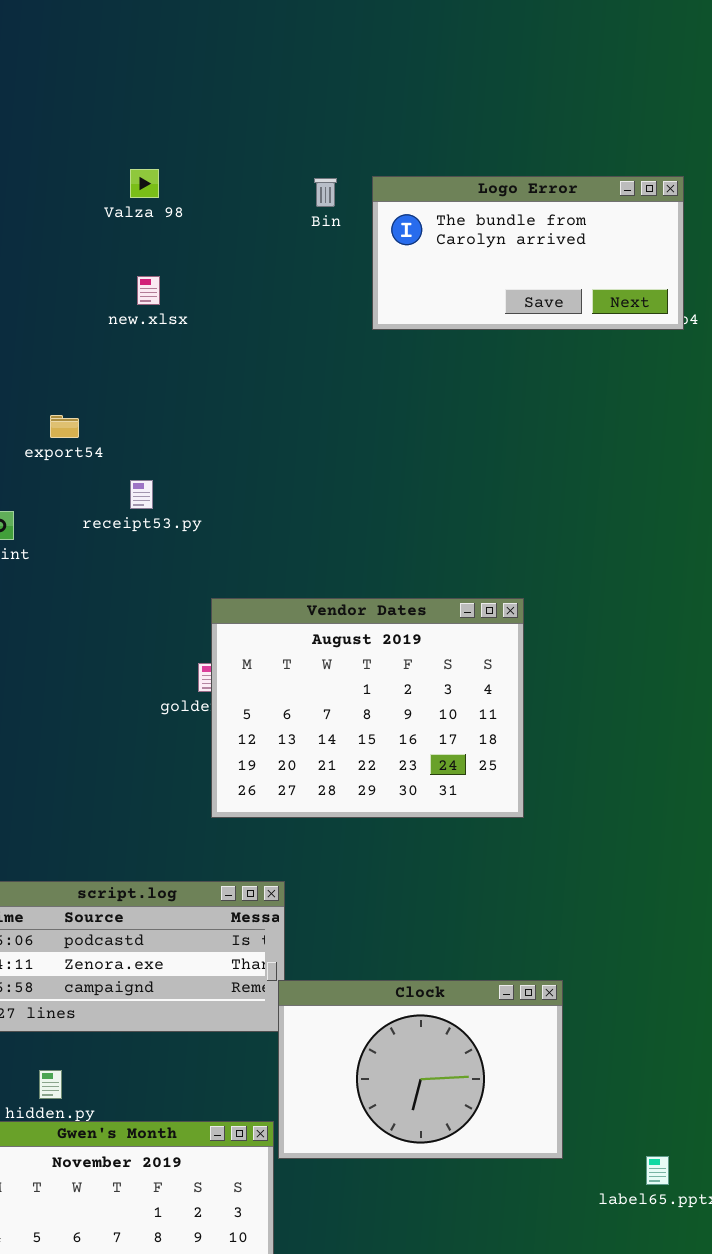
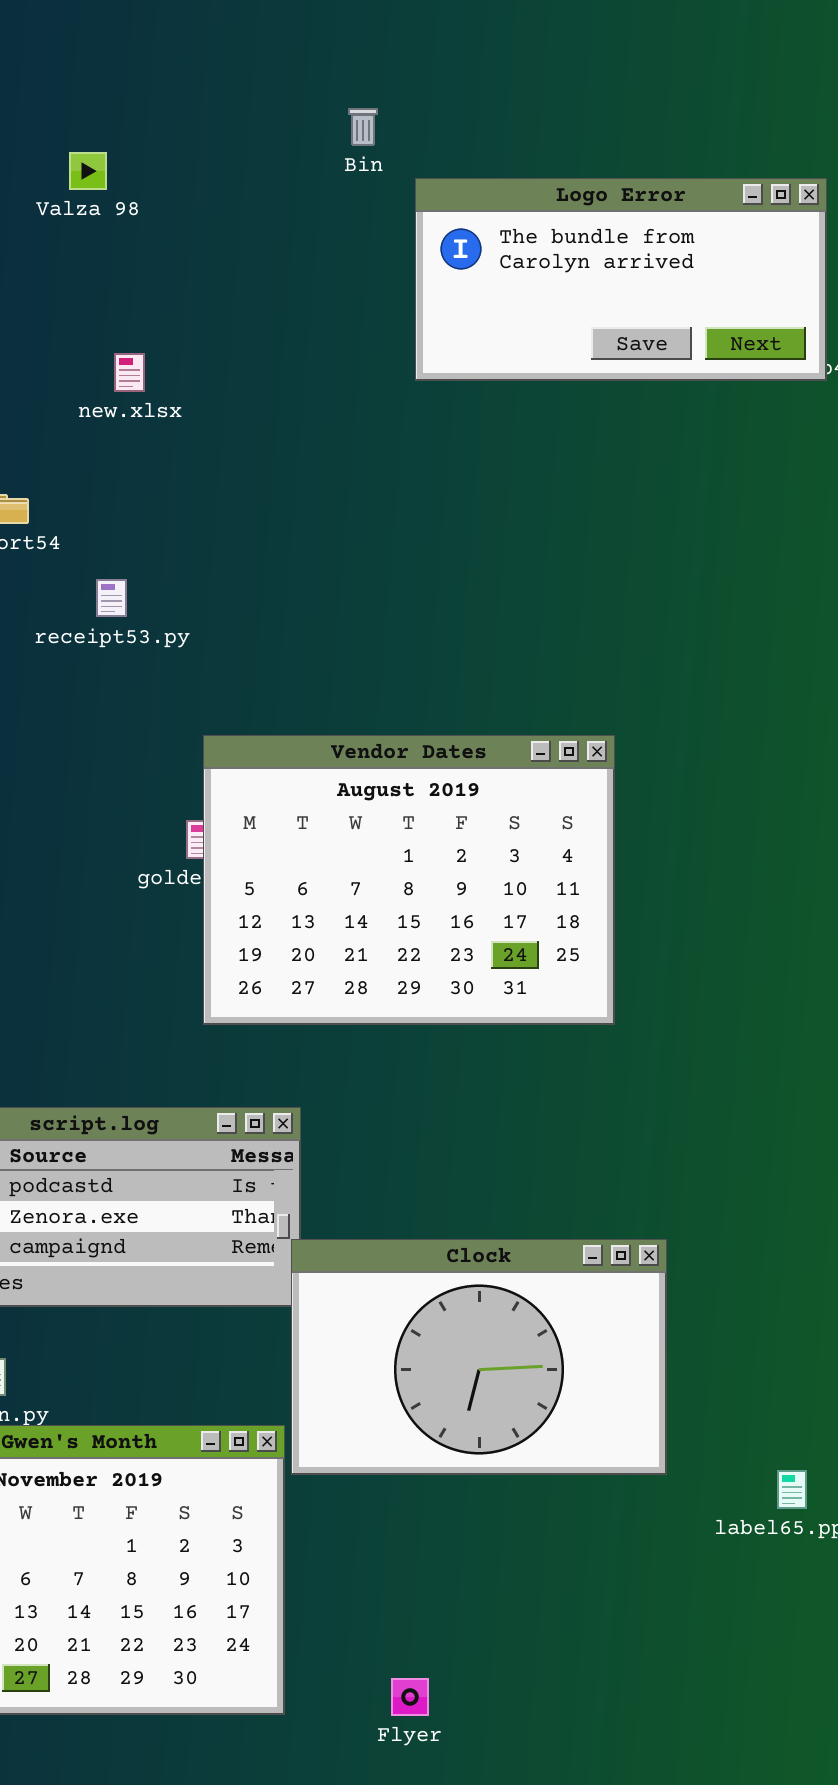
Valza 98: [130,169,159,198] -> [69,152,107,190], moved
Bin: [314,178,337,207] -> [348,108,378,146], moved
new.xlsx: [137,276,160,305] -> [114,353,145,392], moved

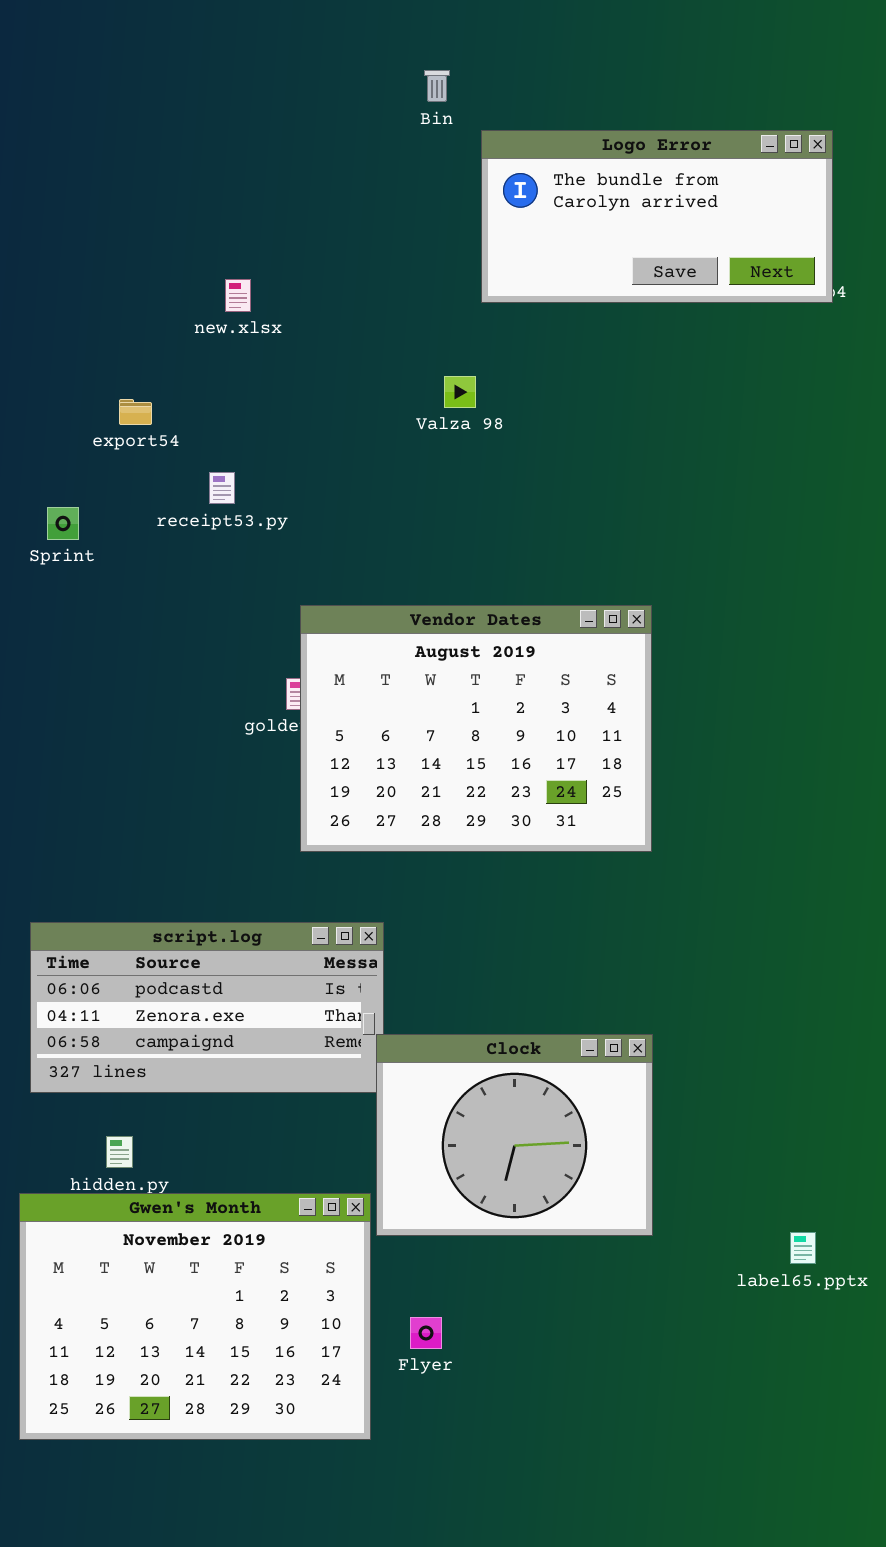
Valza 98: [69,152,107,190] -> [444,376,476,408], moved
Clock: [291,1239,667,1475] -> [376,1034,653,1236], resized
Flyer: [391,1678,429,1716] -> [410,1317,442,1349], moved

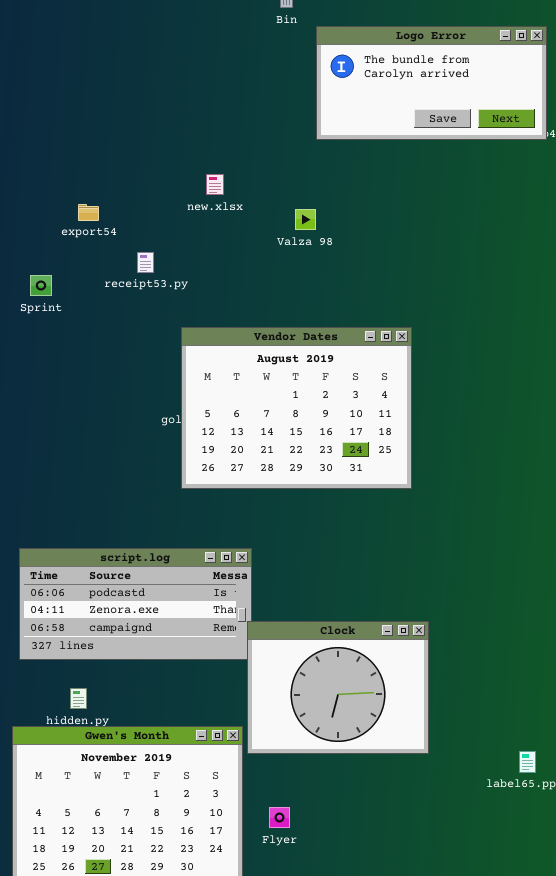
new.xlsx: [225,279,251,312] -> [206,174,224,195], moved
Valza 98: [444,376,476,408] -> [295,209,316,230], moved
Vendor Dates: [300,605,652,852] -> [181,327,412,489], moved

